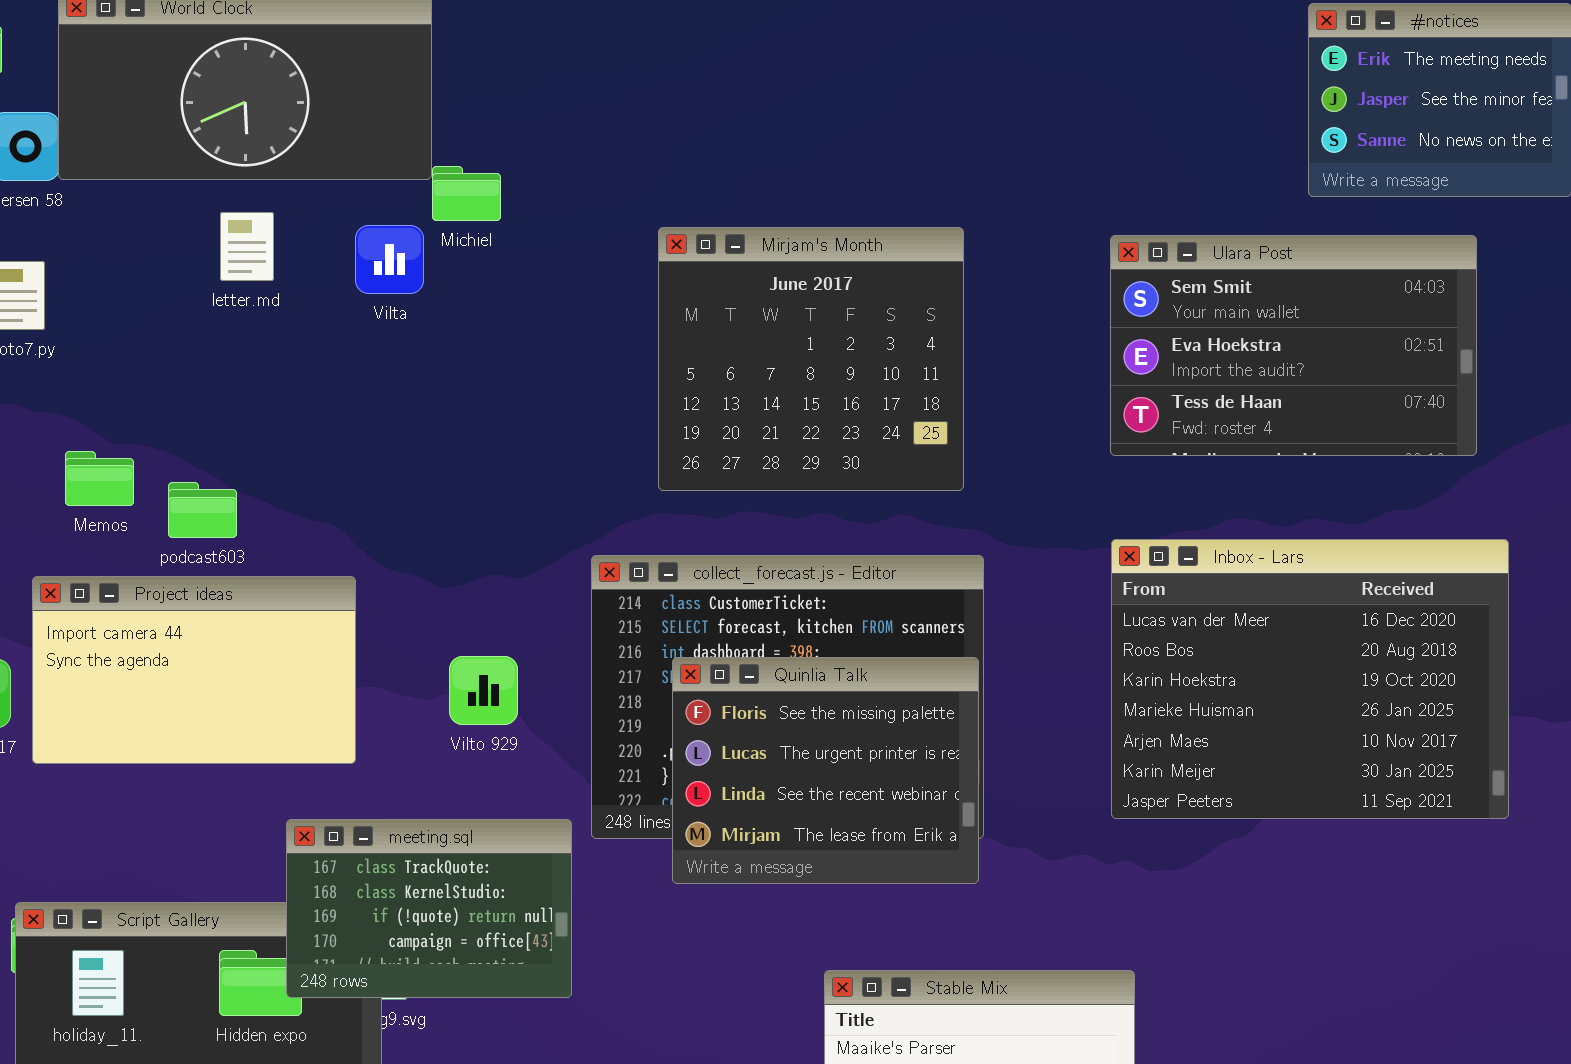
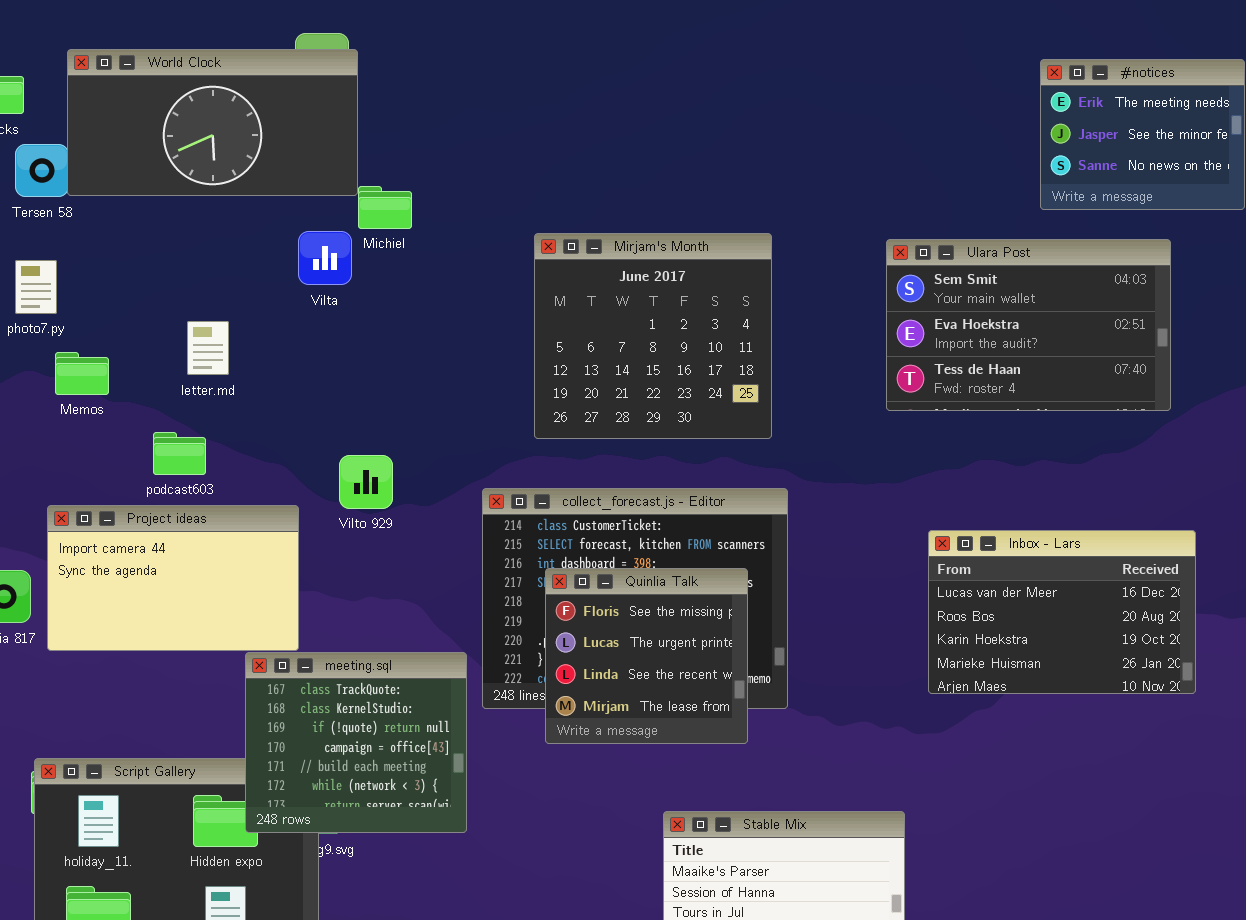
letter.md: [220,212,274,281] -> [187,321,229,375], moved
Memos: [65,451,134,506] -> [55,352,109,395], moved
Inbox - Lars: [1111,539,1509,819] -> [928,530,1196,694], resized
Vilto 929: [449,656,518,725] -> [339,455,393,509], moved
Quinlia Talk: [672,657,979,884] -> [545,568,748,744], resized
meeting.sql: [286,819,572,998] -> [245,652,467,833], resized

